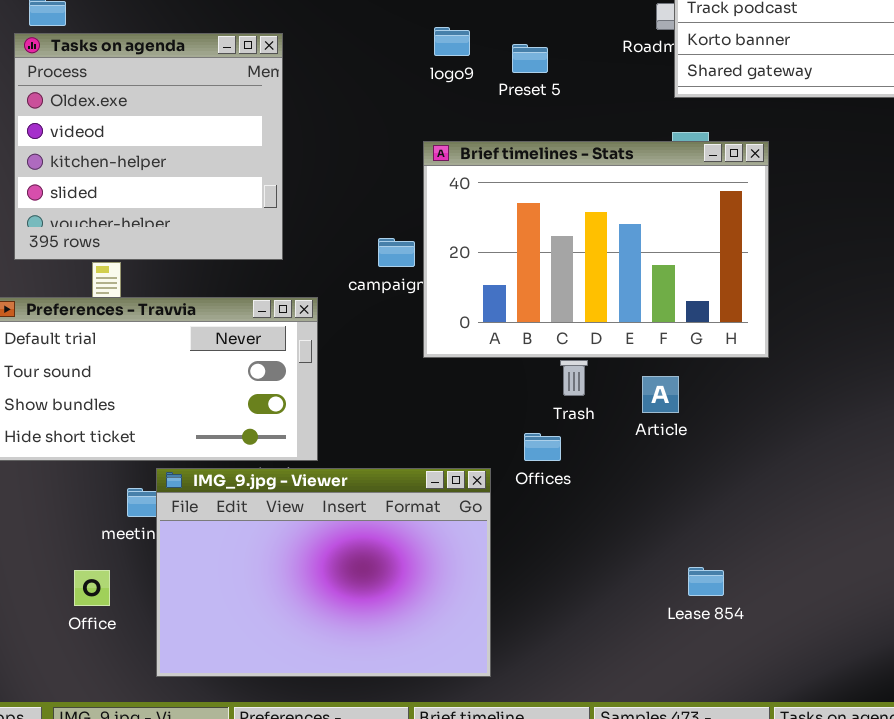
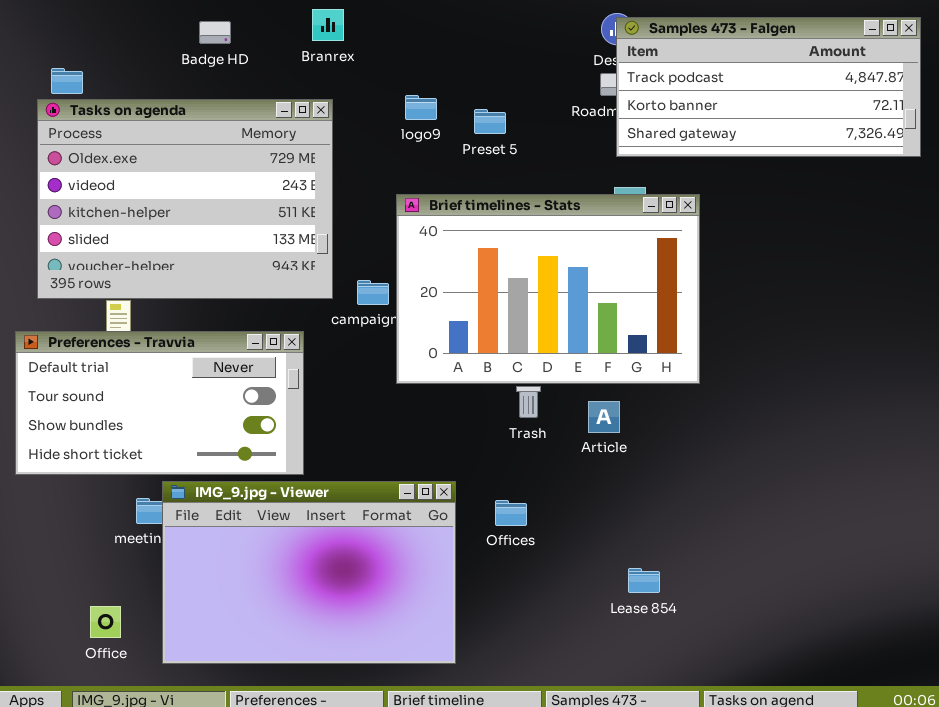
Tasks on agenda: [14,33,283,260] -> [37,99,333,299], resized
Offices: [524,433,561,461] -> [495,500,527,526], moved
Office: [74,570,110,606] -> [90,606,121,638], moved

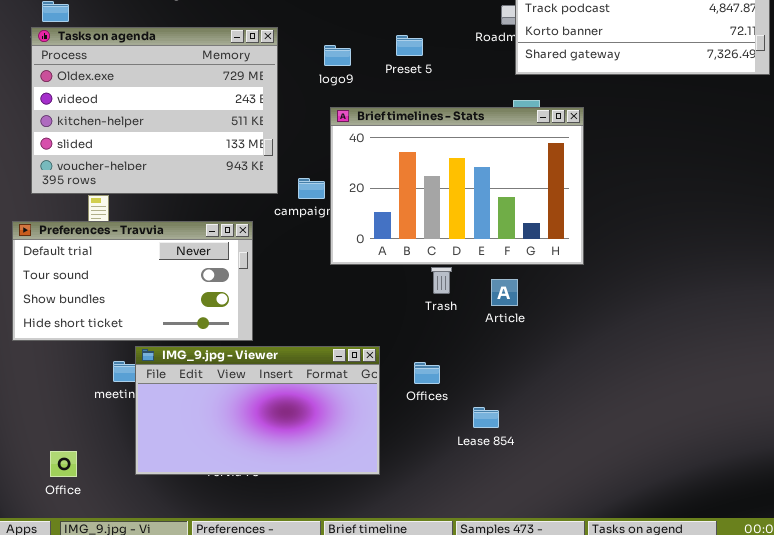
logo9: [405,95,437,120] -> [324,45,351,66], moved
IMG_9.jpg - Viewer: [162,481,456,664] -> [135,346,380,475], resized
Lease 854: [628,568,660,593] -> [473,407,499,428], moved
Office: [90,606,121,638] -> [50,451,77,477], moved

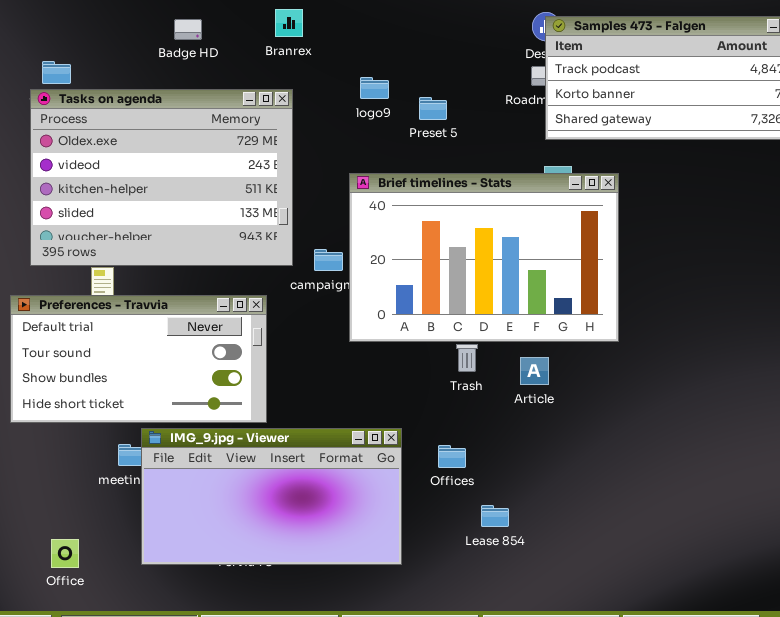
logo9: [324,45,351,66] -> [360,77,389,99], moved
Lease 854: [473,407,499,428] -> [481,505,509,527], moved

